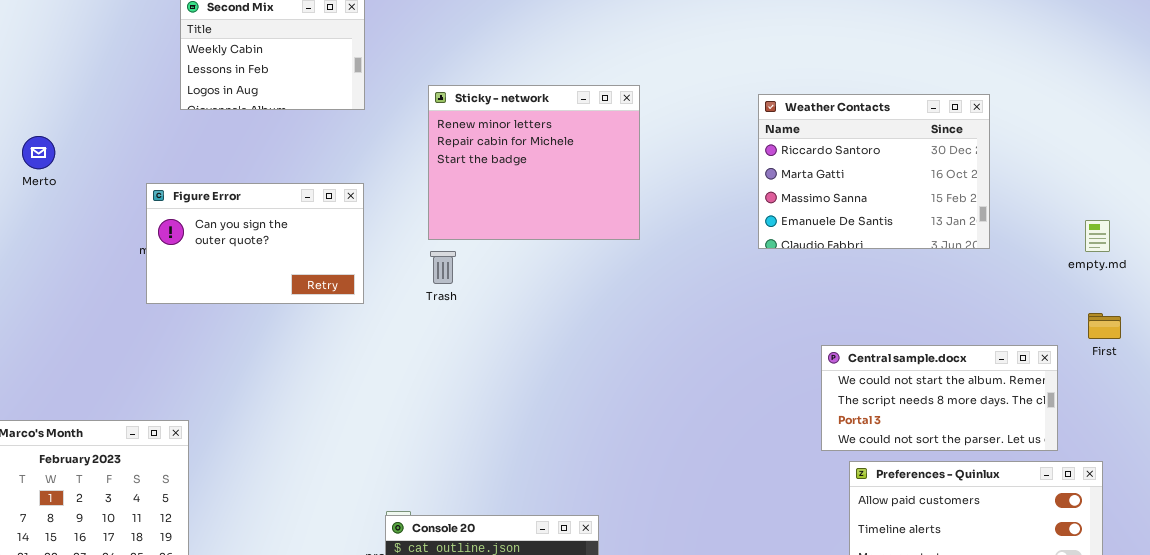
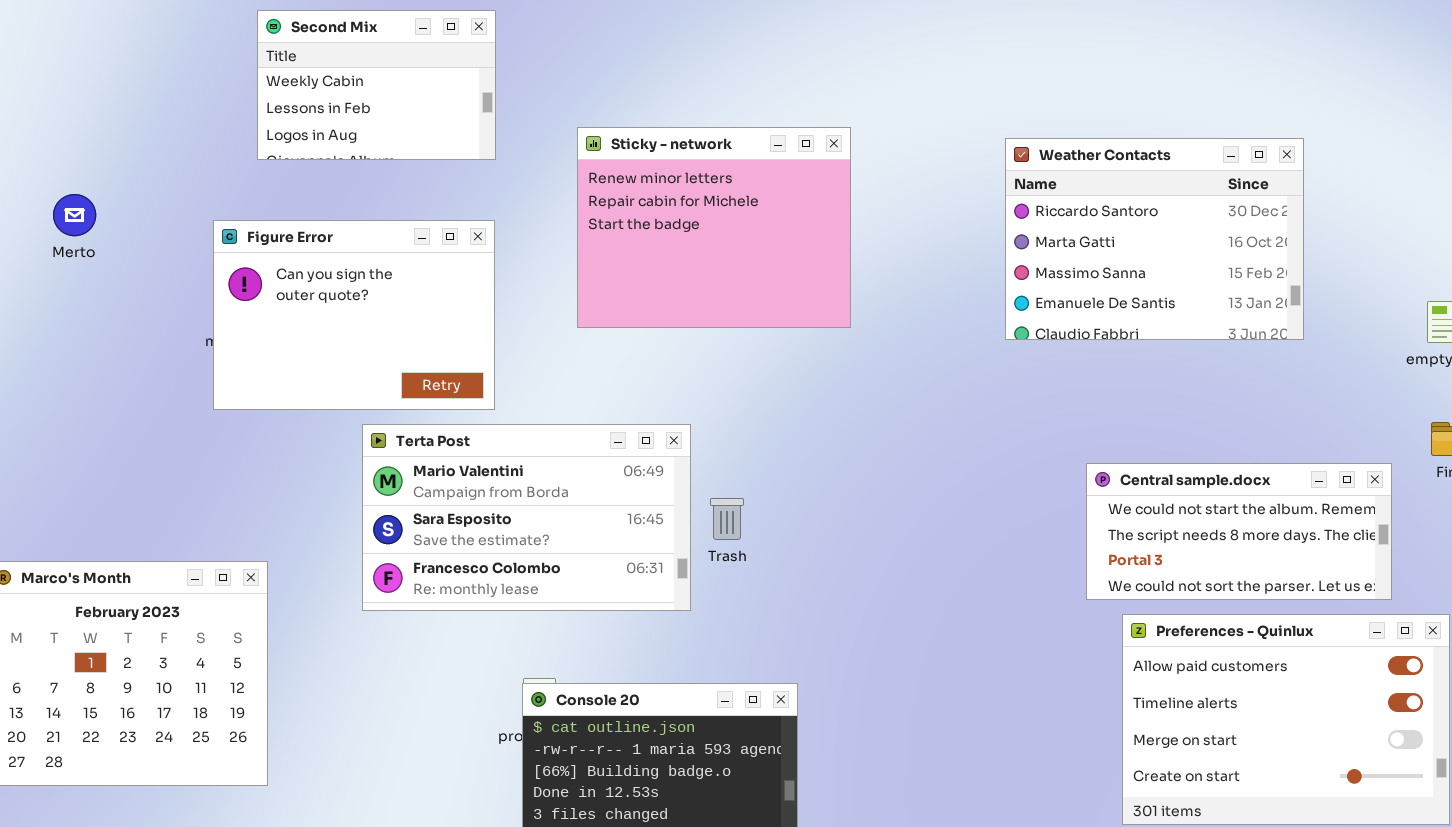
Figure Error: [146,183,364,304] -> [213,220,495,410], resized
Trash: [430,251,456,284] -> [710,498,744,540], moved
Terta Post: none -> [362,424,691,611], opened

